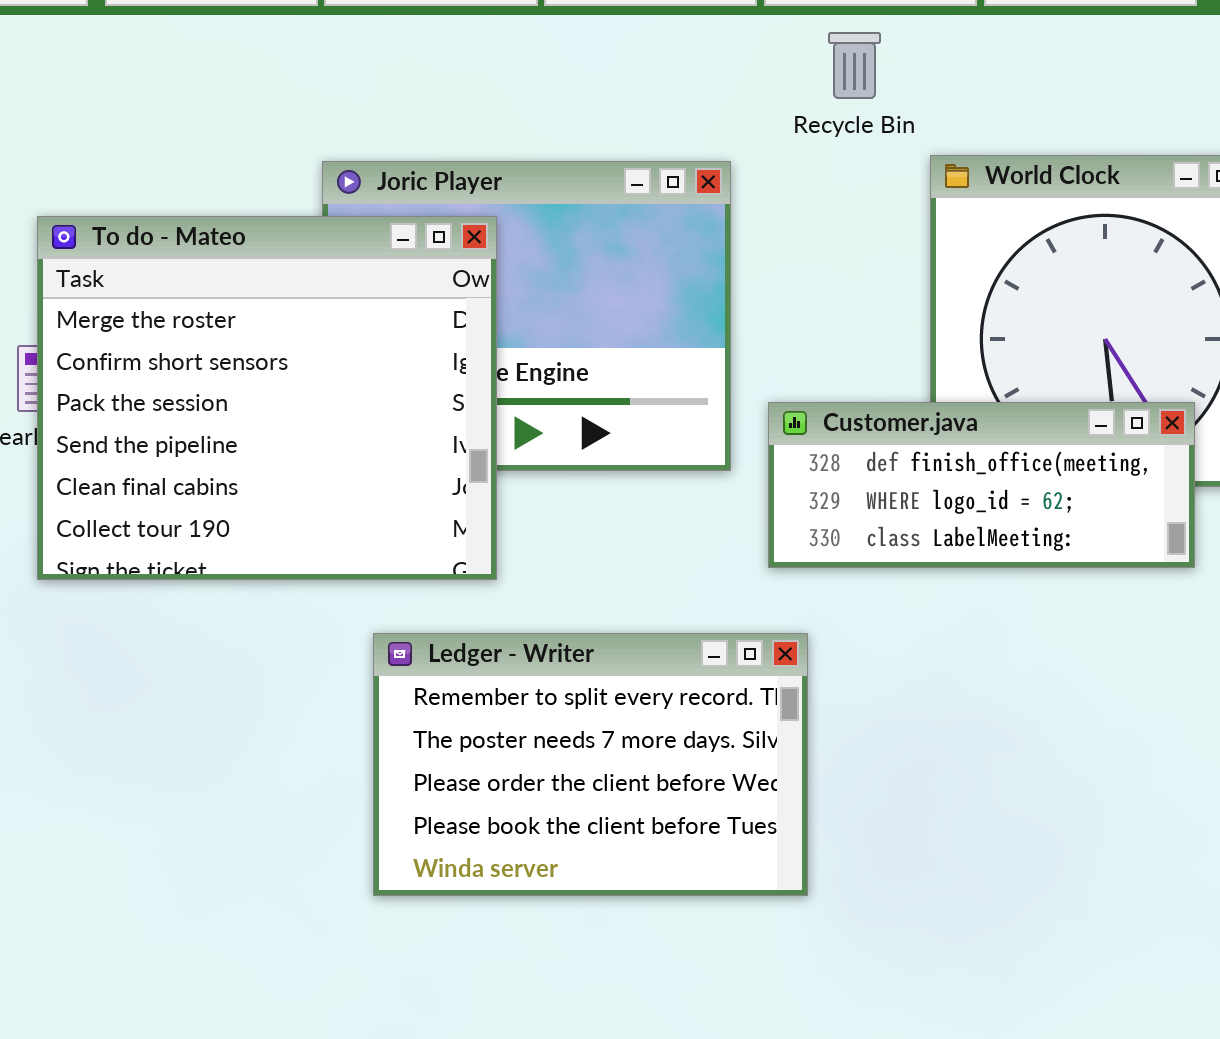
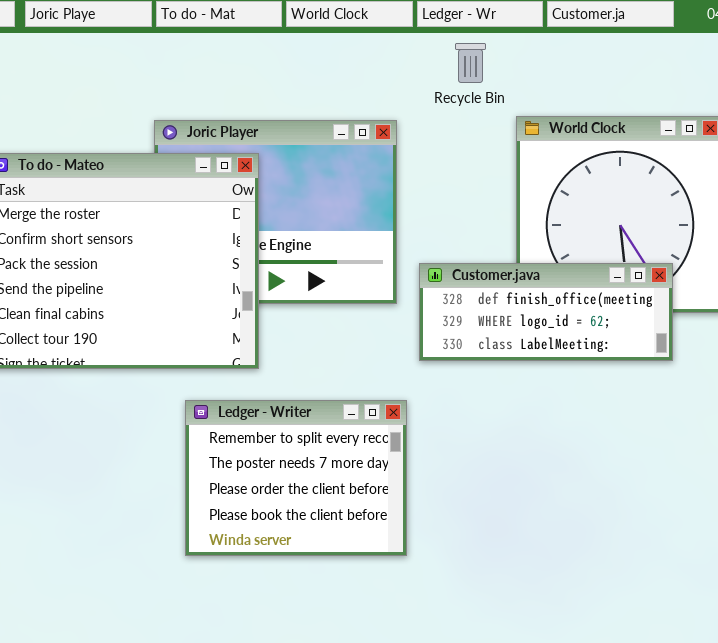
Ledger - Writer: [373,633,808,896] -> [185,400,407,556], resized

